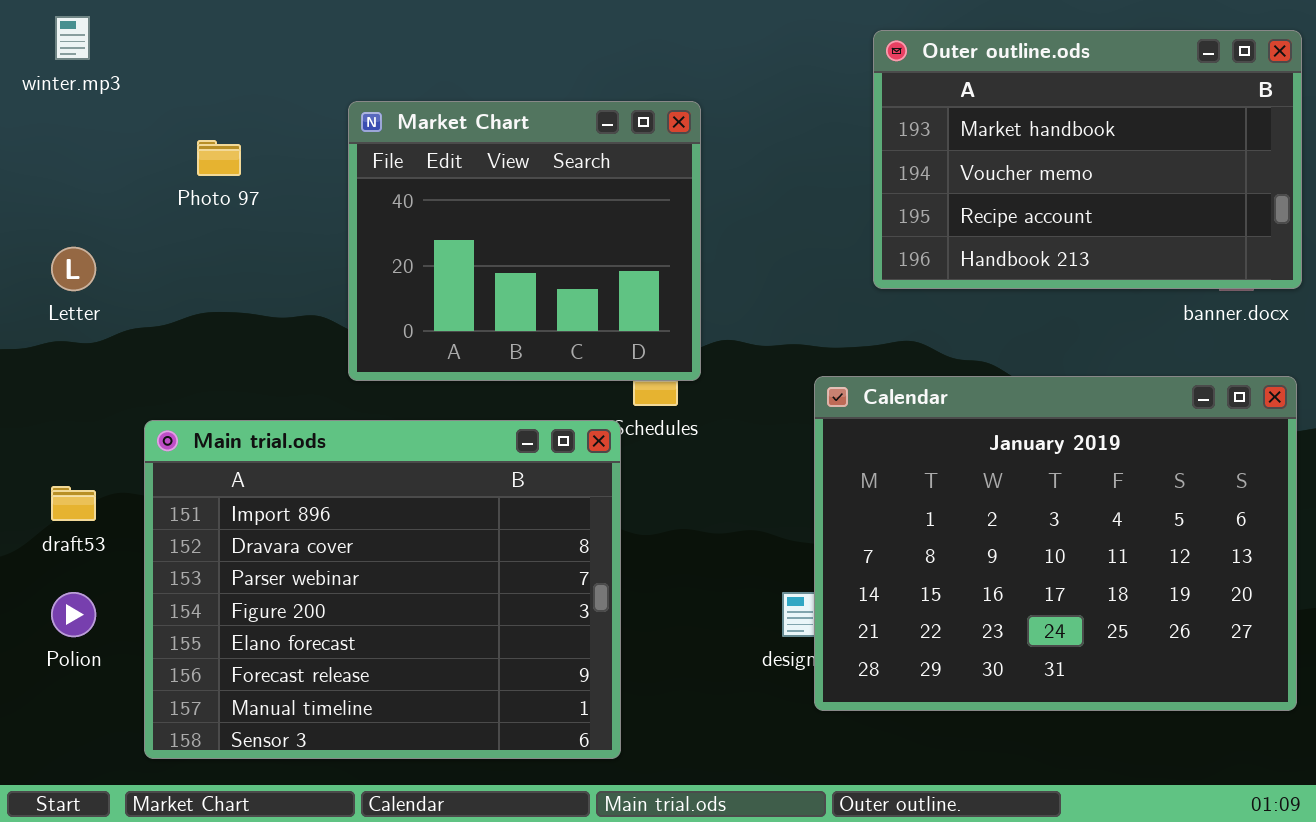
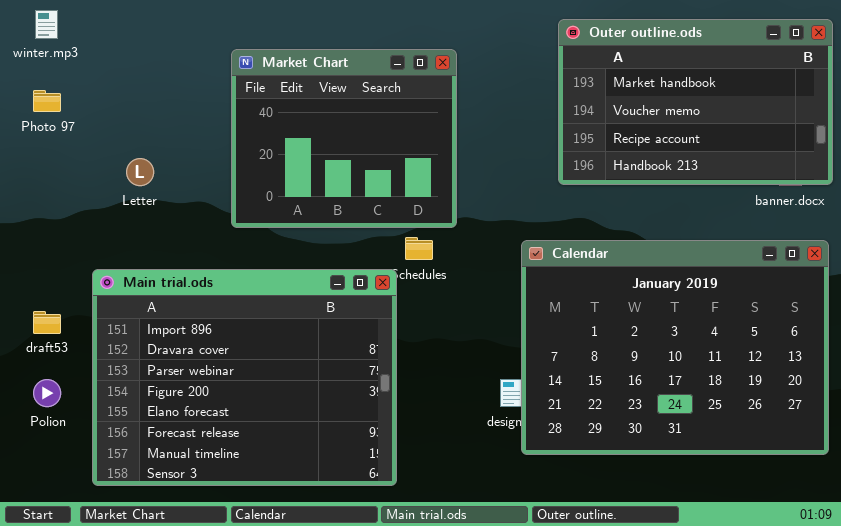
Market Chart: [348,101,701,381] -> [231,49,457,228], moved
Photo 97: [197,140,241,176] -> [33,90,61,112], moved
Letter: [51,247,96,291] -> [126,158,154,186], moved

